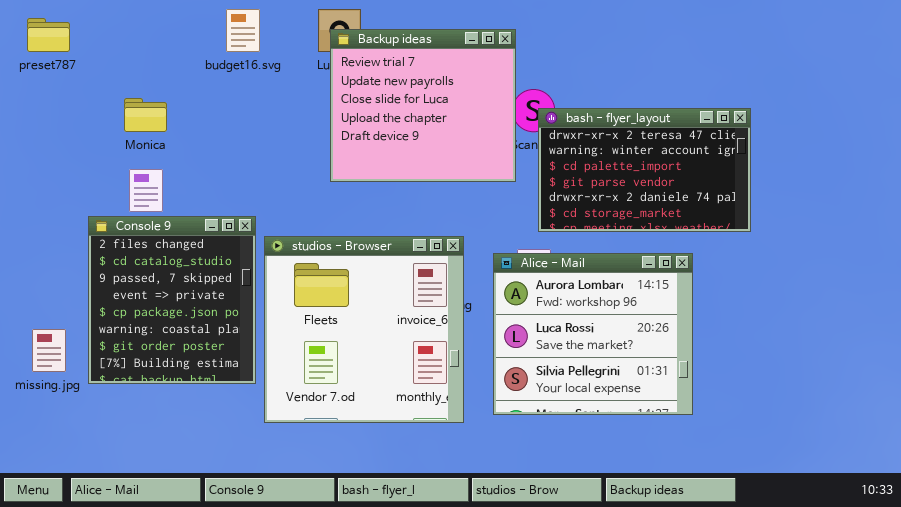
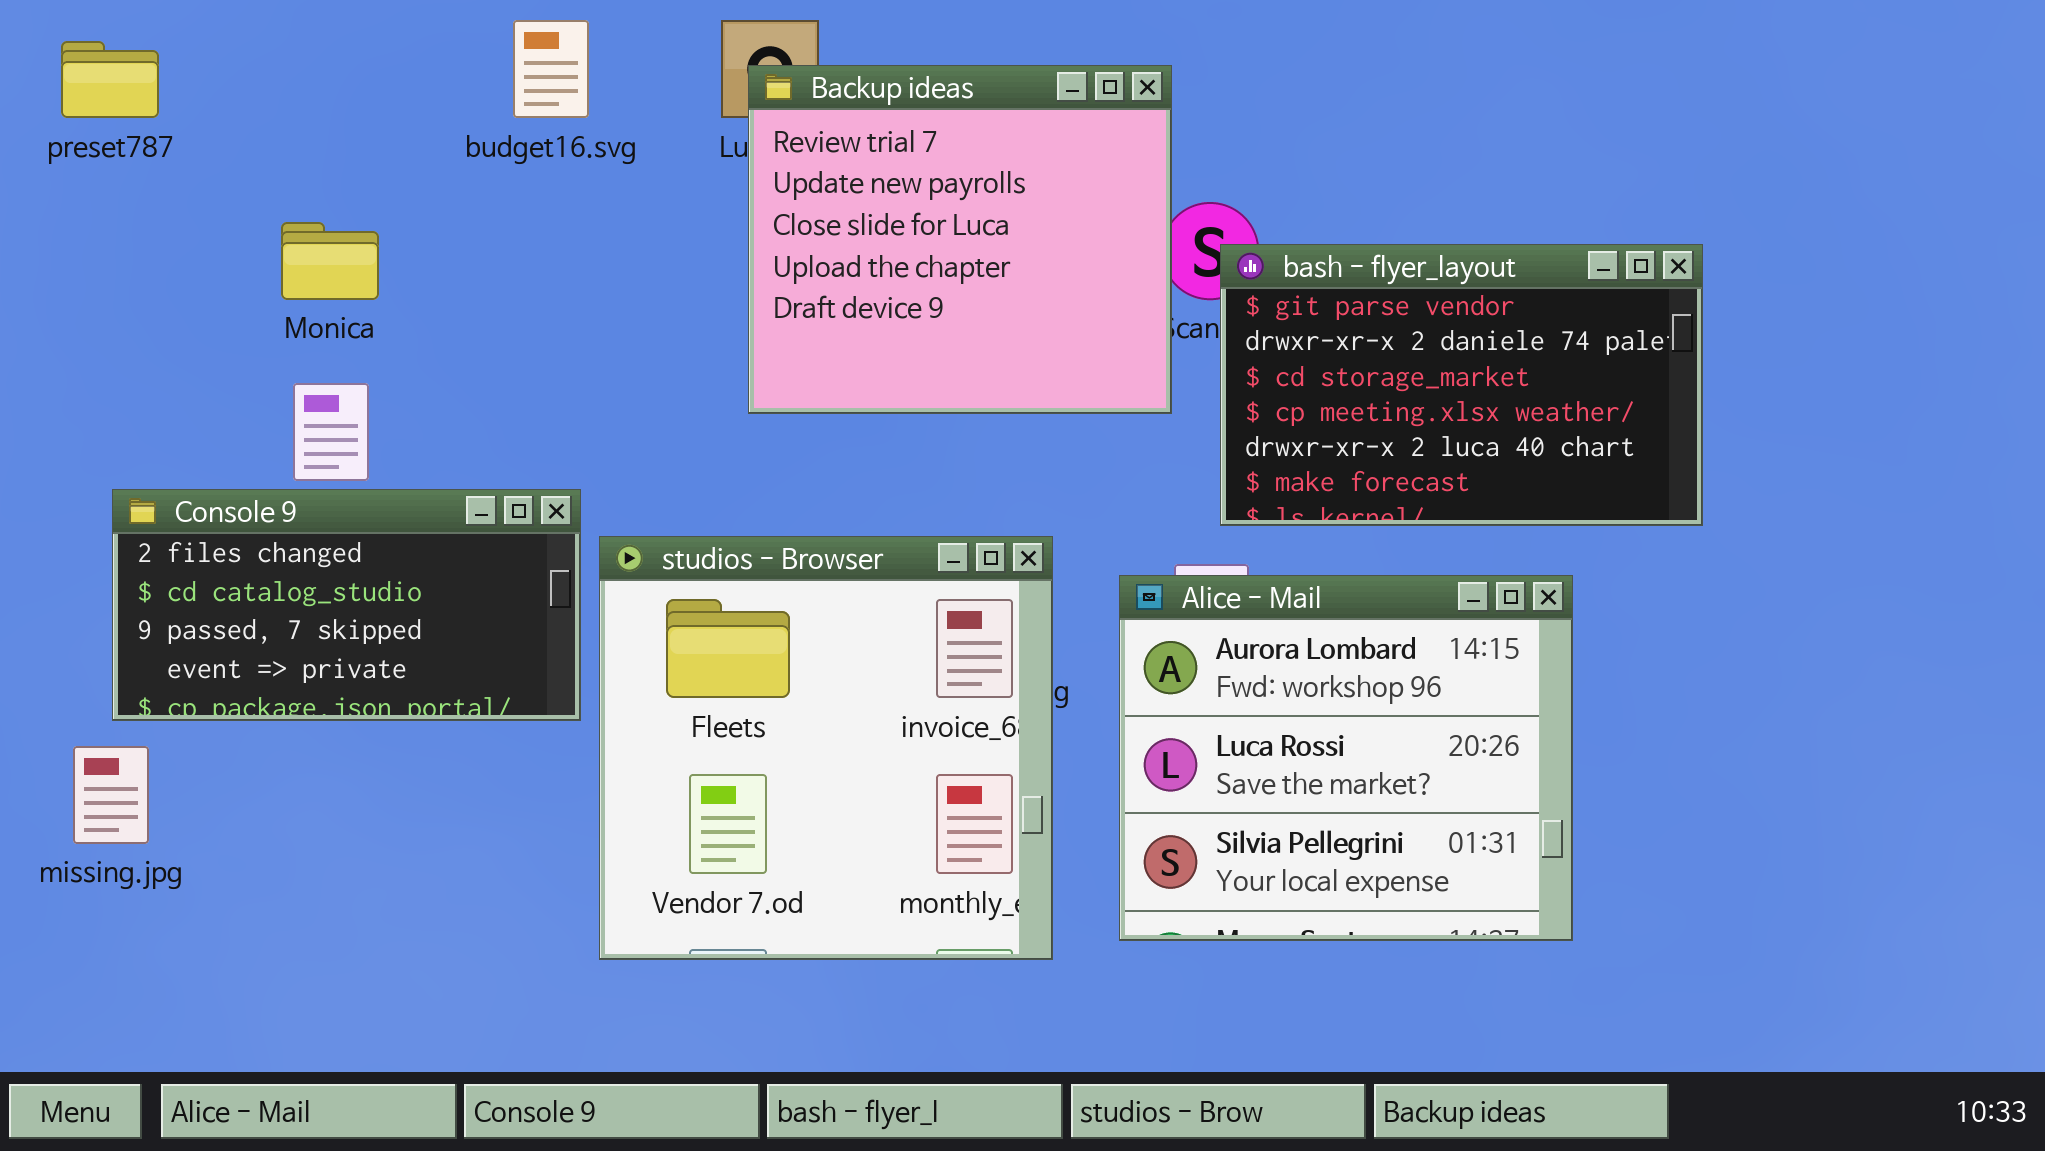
bash - flyer_layout: [538,108,751,232] -> [1220,244,1703,526], scrolled down 3 rows
Console 9: [88,216,256,384] -> [112,489,581,721], resized

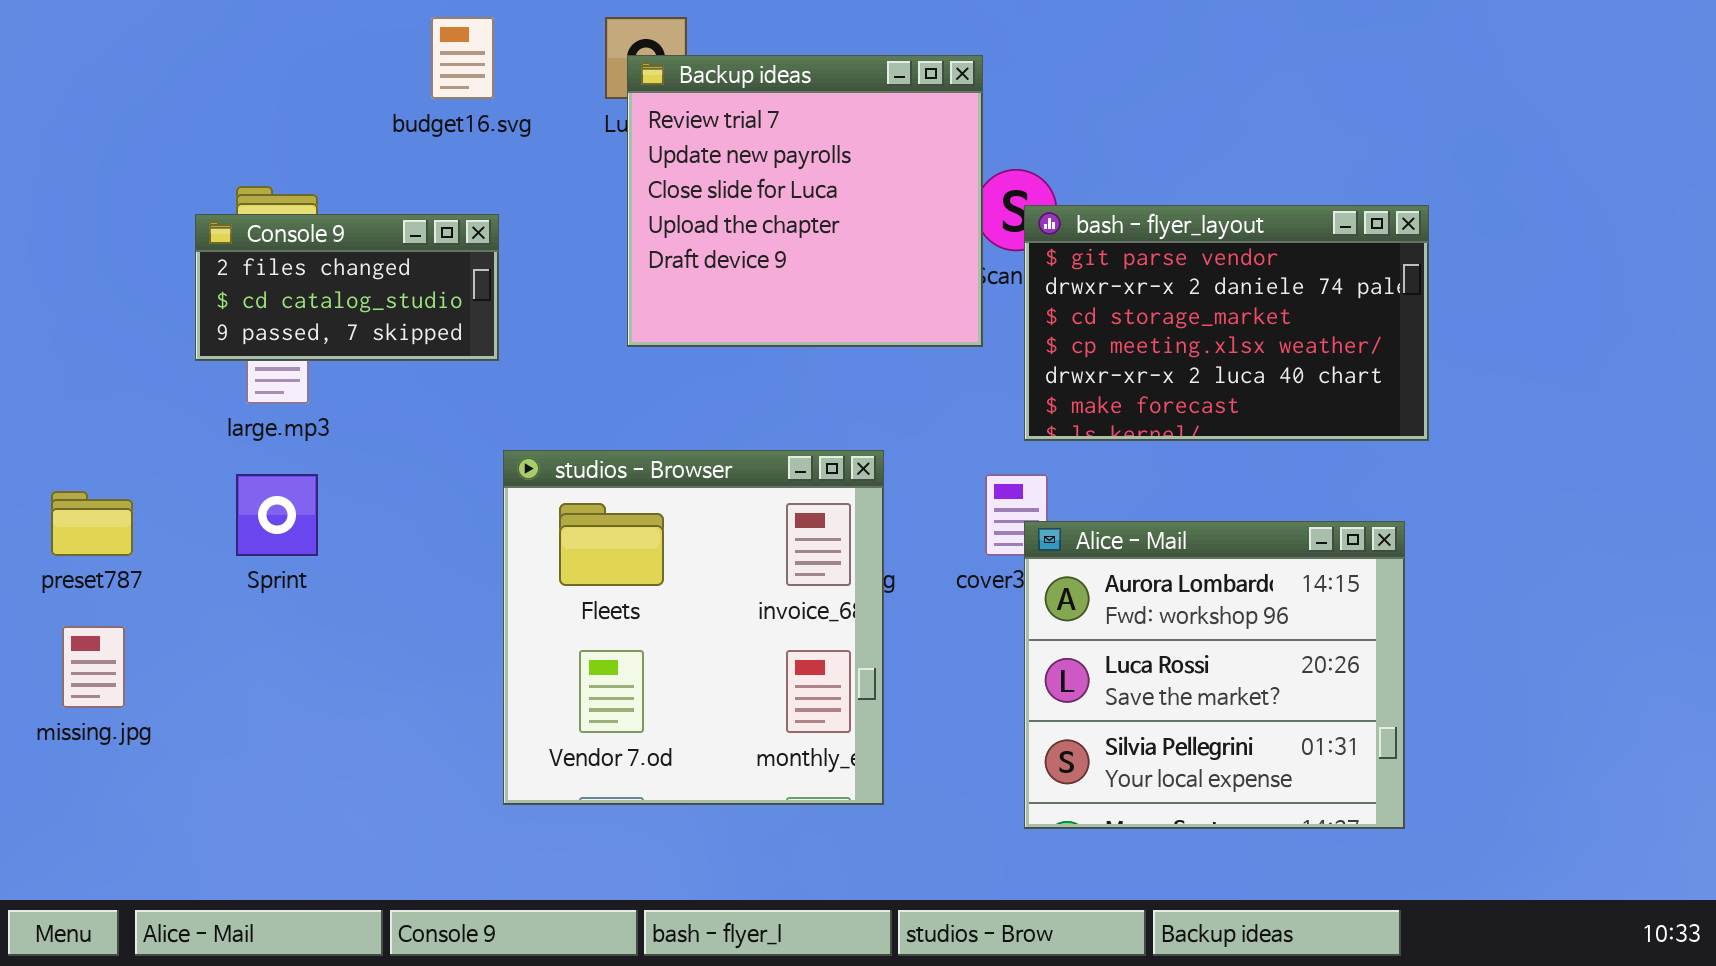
preset787: [61,41,159,118] -> [51,491,133,556], moved
Console 9: [112,489,581,721] -> [195,214,499,361], moved, resized
Alice - Mail: [1119,575,1573,941] -> [1024,521,1405,829], moved

